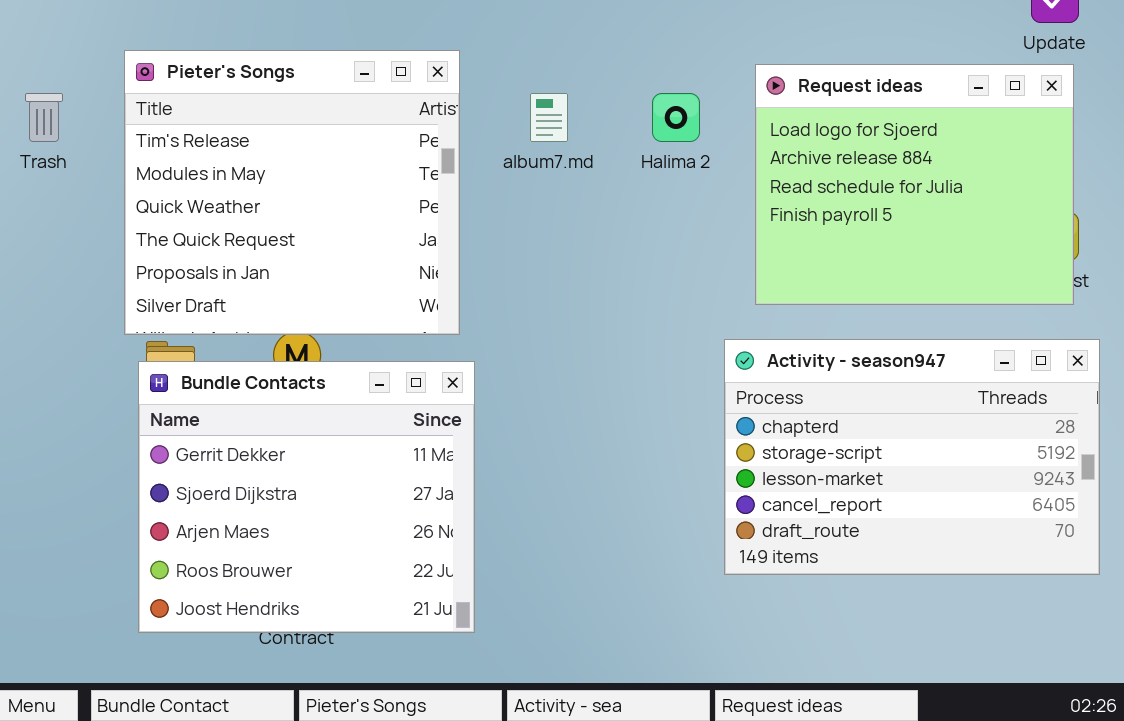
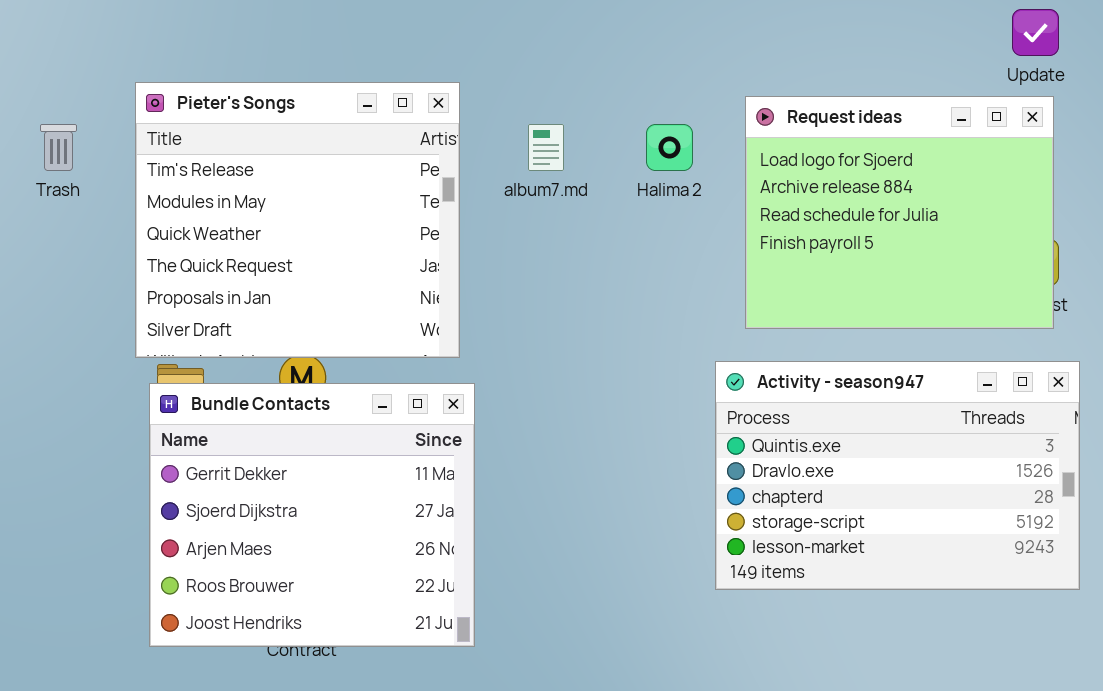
Activity - season947: [724,339,1100,575] -> [715,361,1080,590], scrolled up 2 rows

